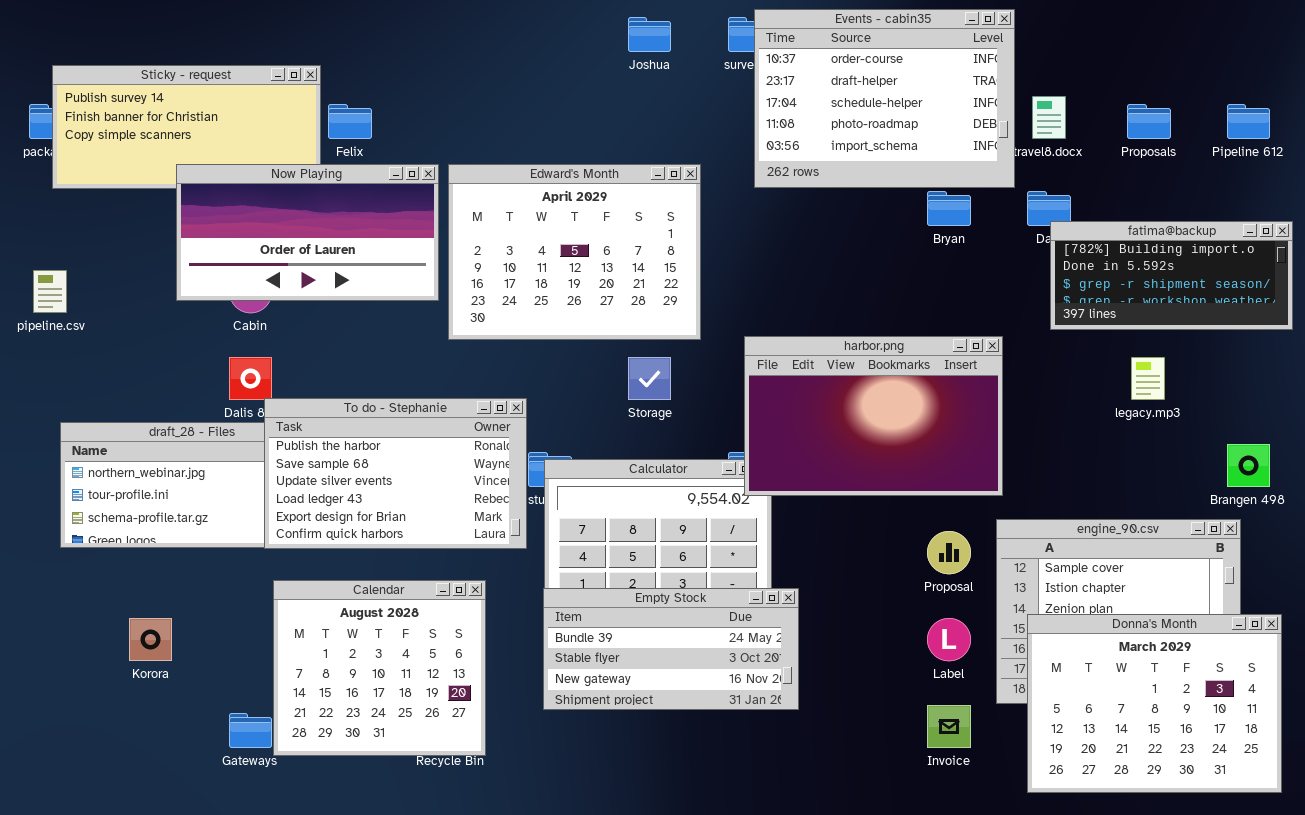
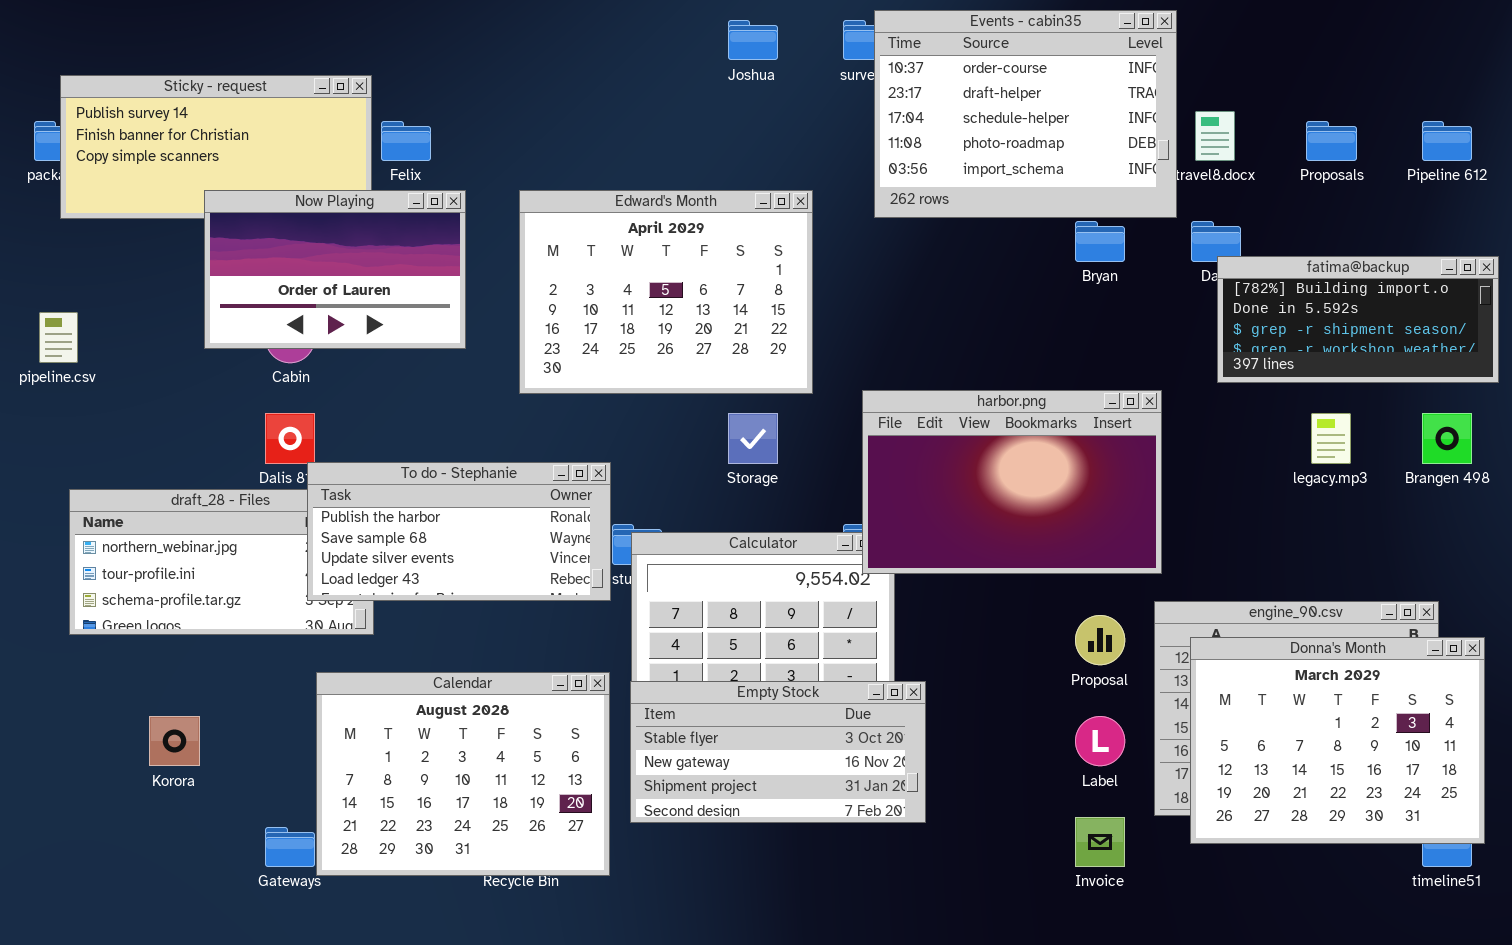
Now Playing: [176,164,439,301] -> [204,190,466,349], resized
To do - Stephanie: [264,398,527,549] -> [307,462,611,601], resized
Brangen 498: [1227,444,1270,487] -> [1422,413,1472,464], moved
Calendar: [273,580,486,756] -> [316,672,610,876], resized
Empty Stock: [543,588,799,710] -> [630,681,926,823], scrolled down 1 row
Donna's Month: [1027,614,1282,793] -> [1190,637,1485,844], moved

